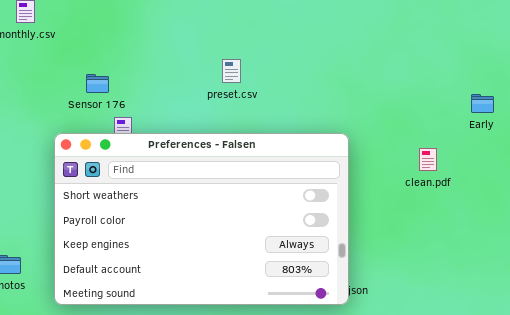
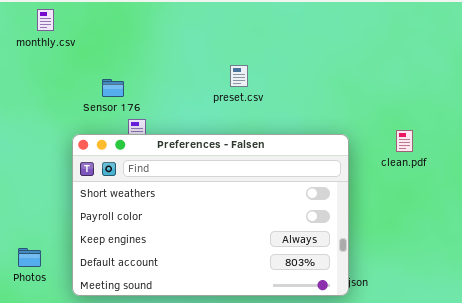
clean.pdf: [419,148,437,171] -> [396,130,413,152], moved

